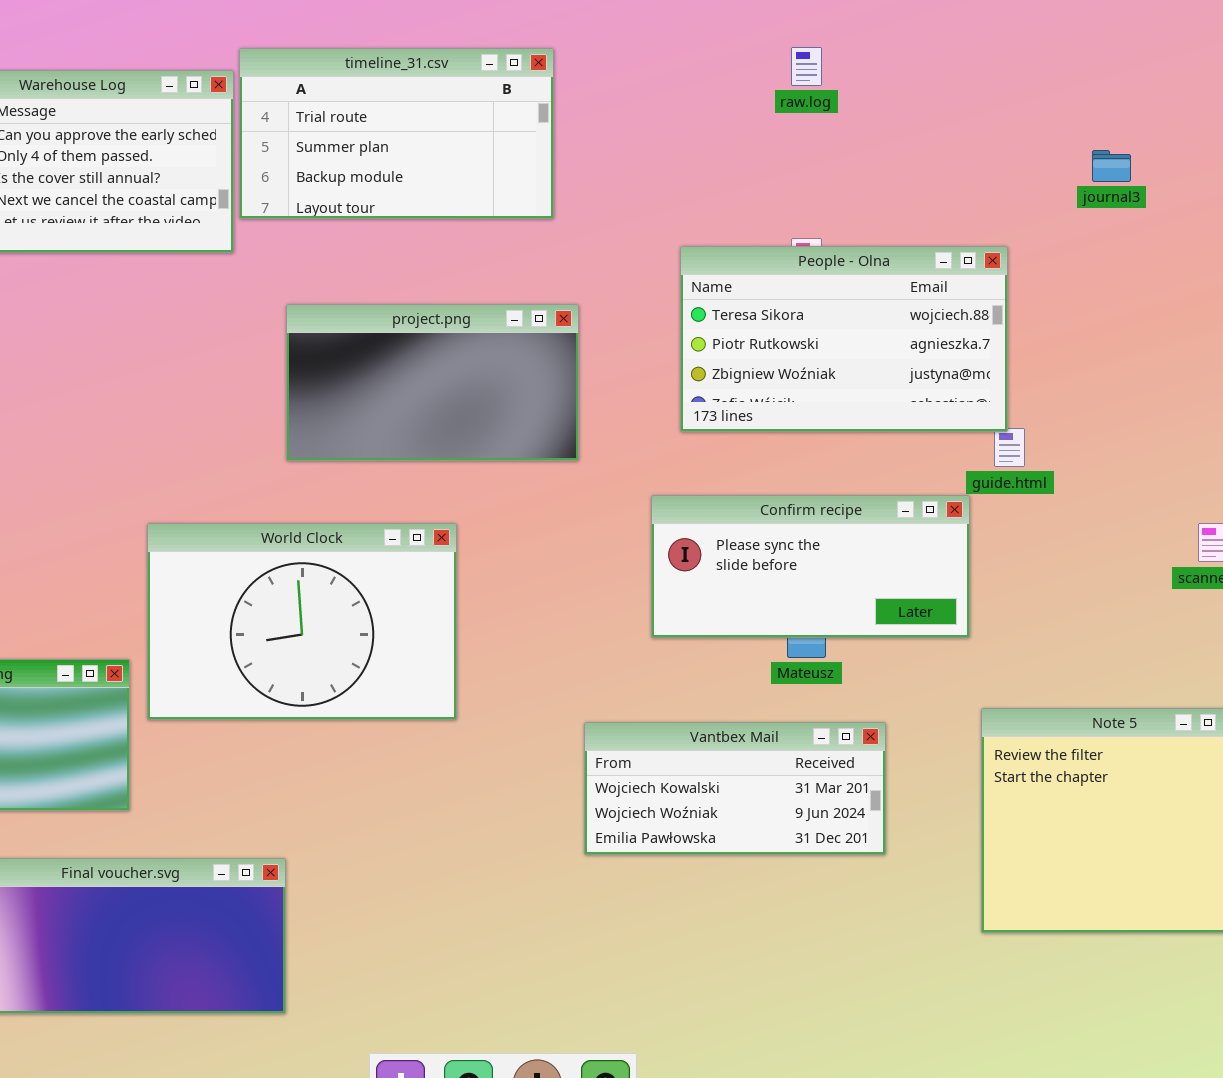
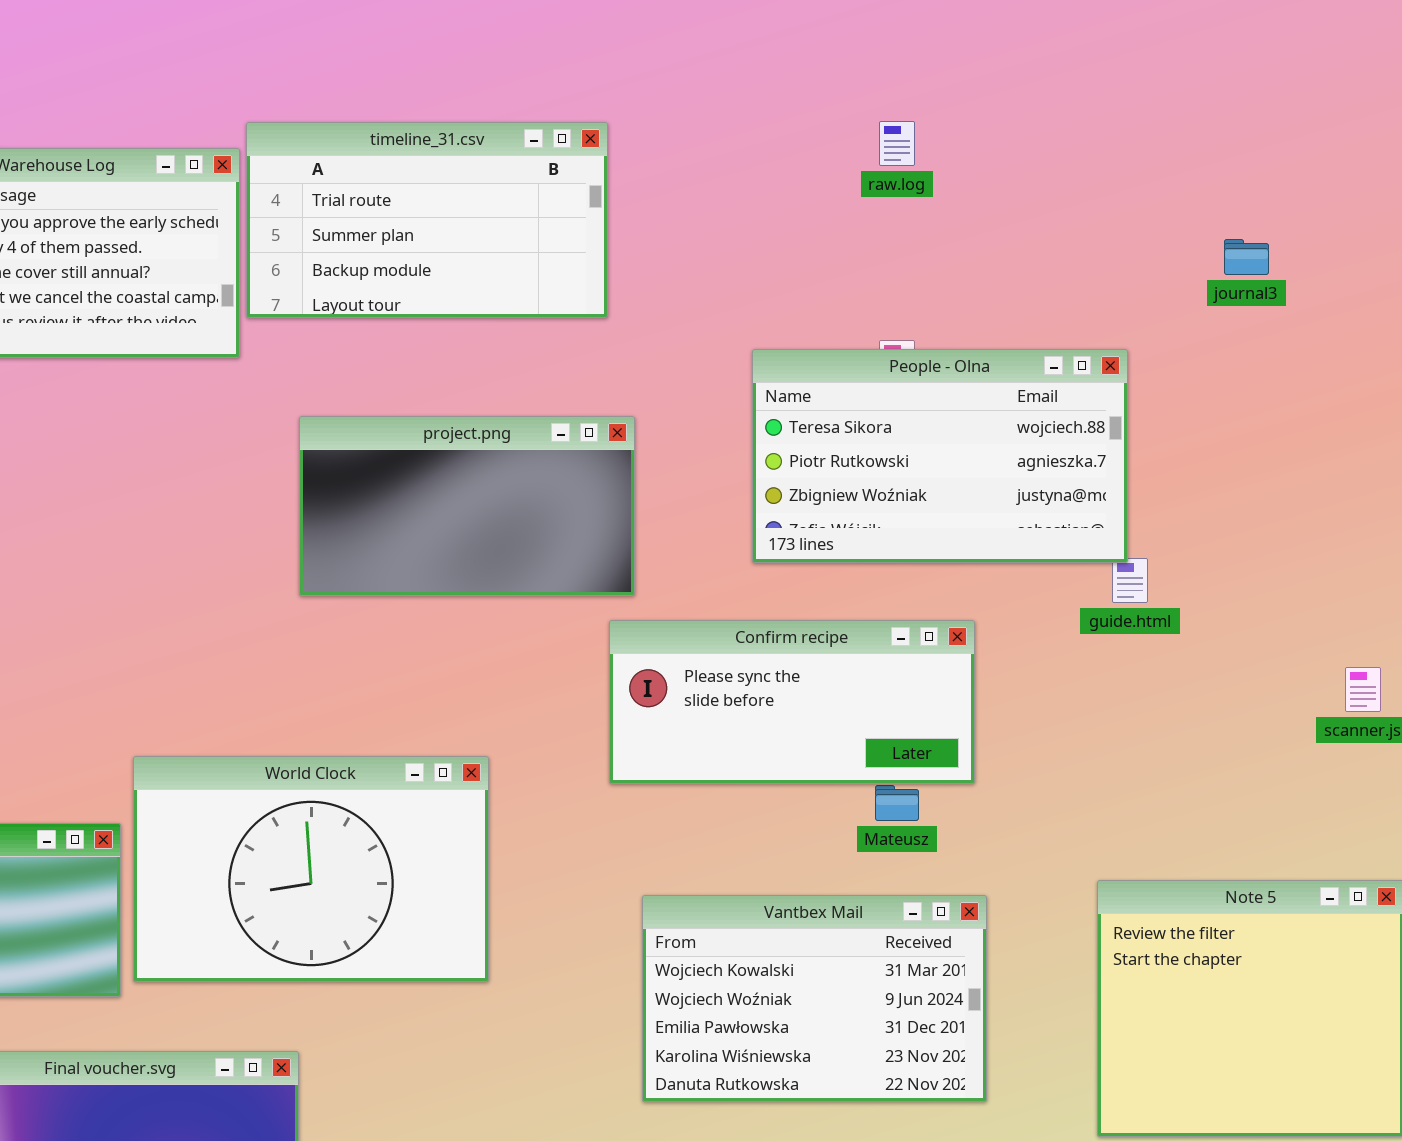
Confirm recipe: [651,495,970,638] -> [609,620,975,784], moved
World Clock: [147,523,457,720] -> [133,756,489,982], moved
Vantbex Mail: [584,722,886,855] -> [642,895,987,1102], resized

